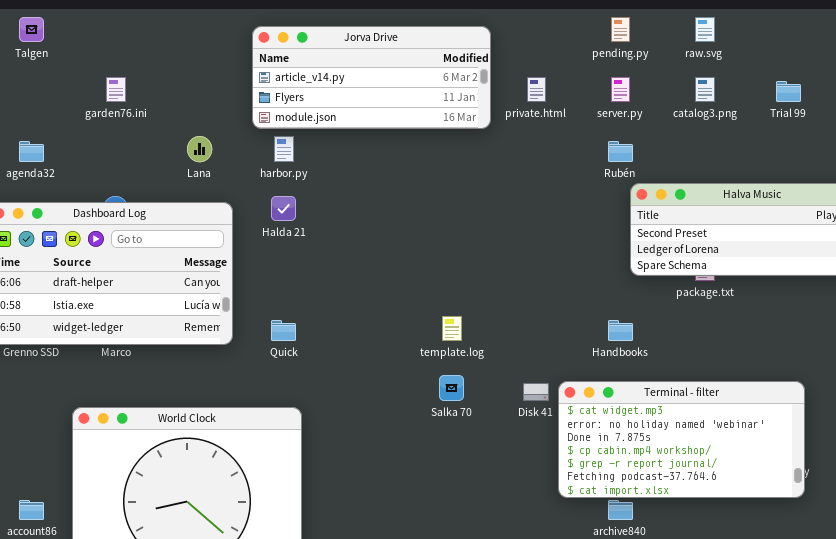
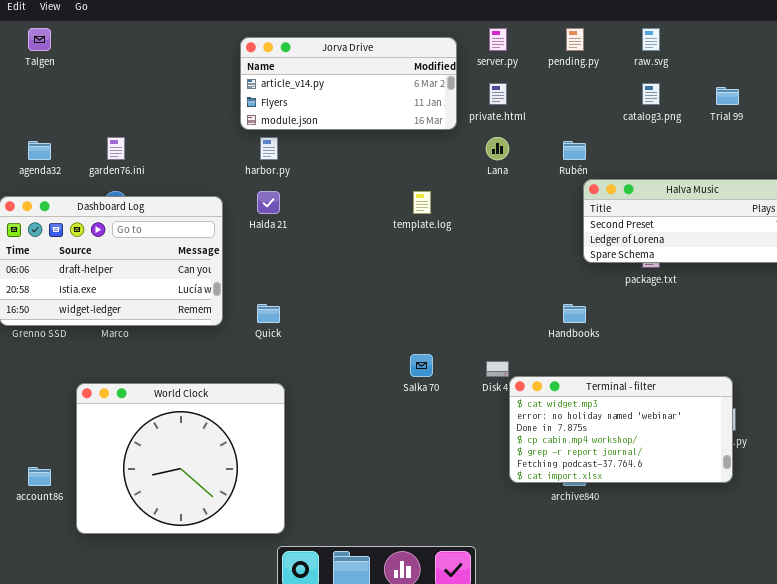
garden76.ini: [106,77,126,102] -> [107,137,125,160], moved
server.py: [611,77,630,102] -> [489,28,507,51], moved
Lana: [187,136,212,162] -> [486,137,509,160], moved
template.log: [442,316,462,341] -> [413,191,431,214], moved
Terminal - filter: [558,381,805,498] -> [509,376,733,483], moved

